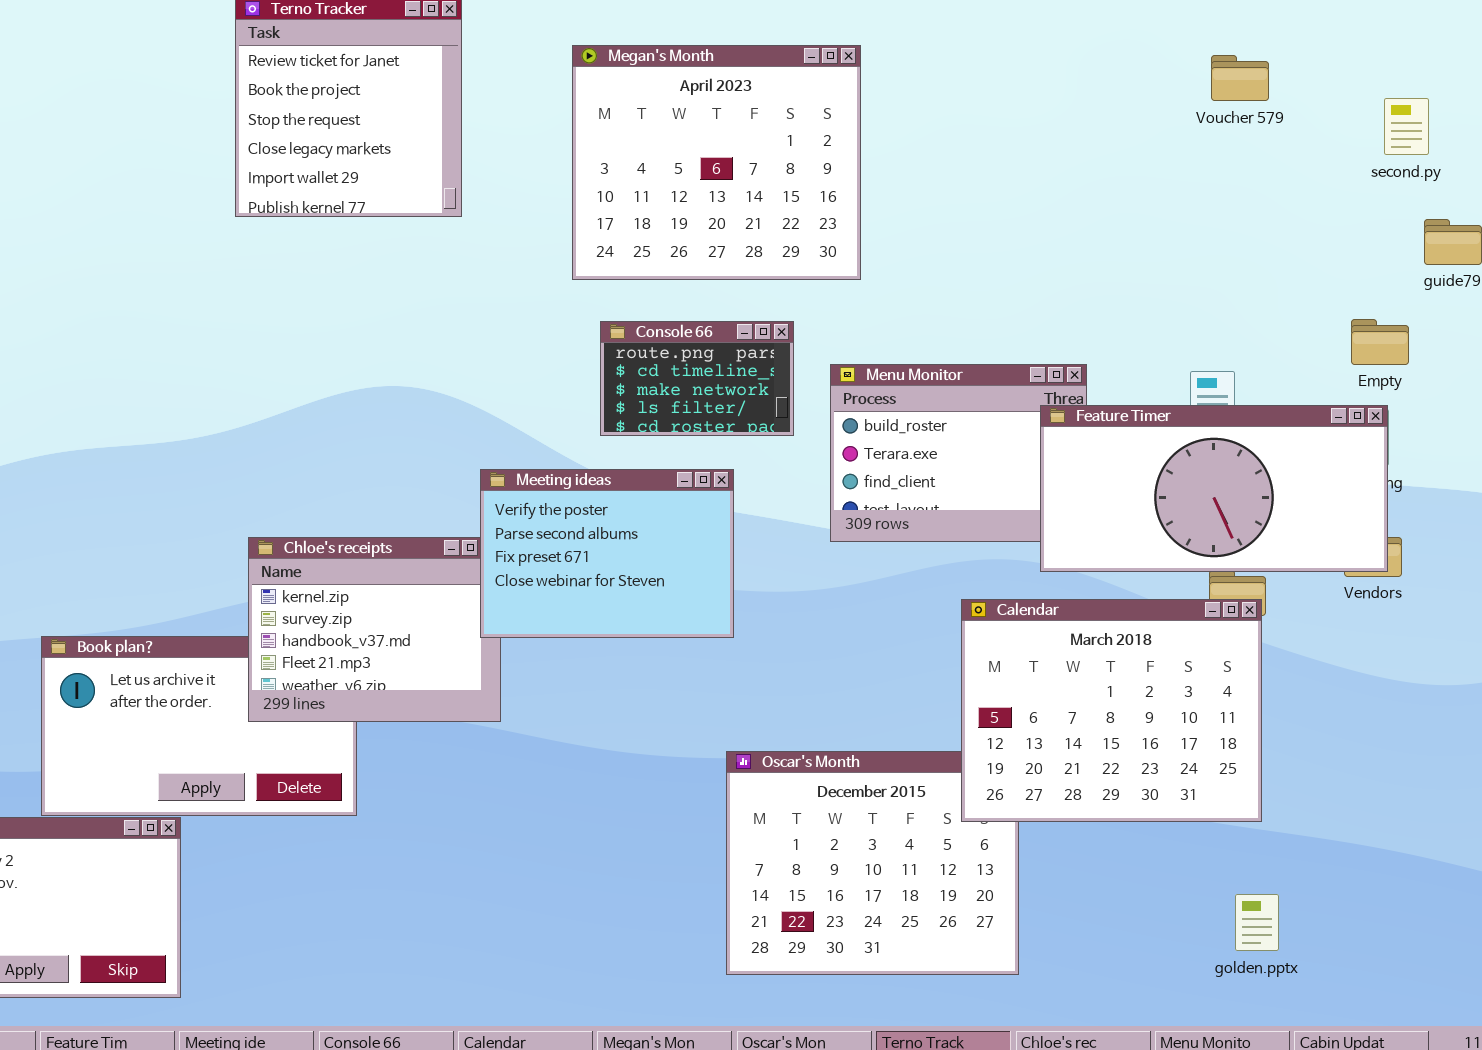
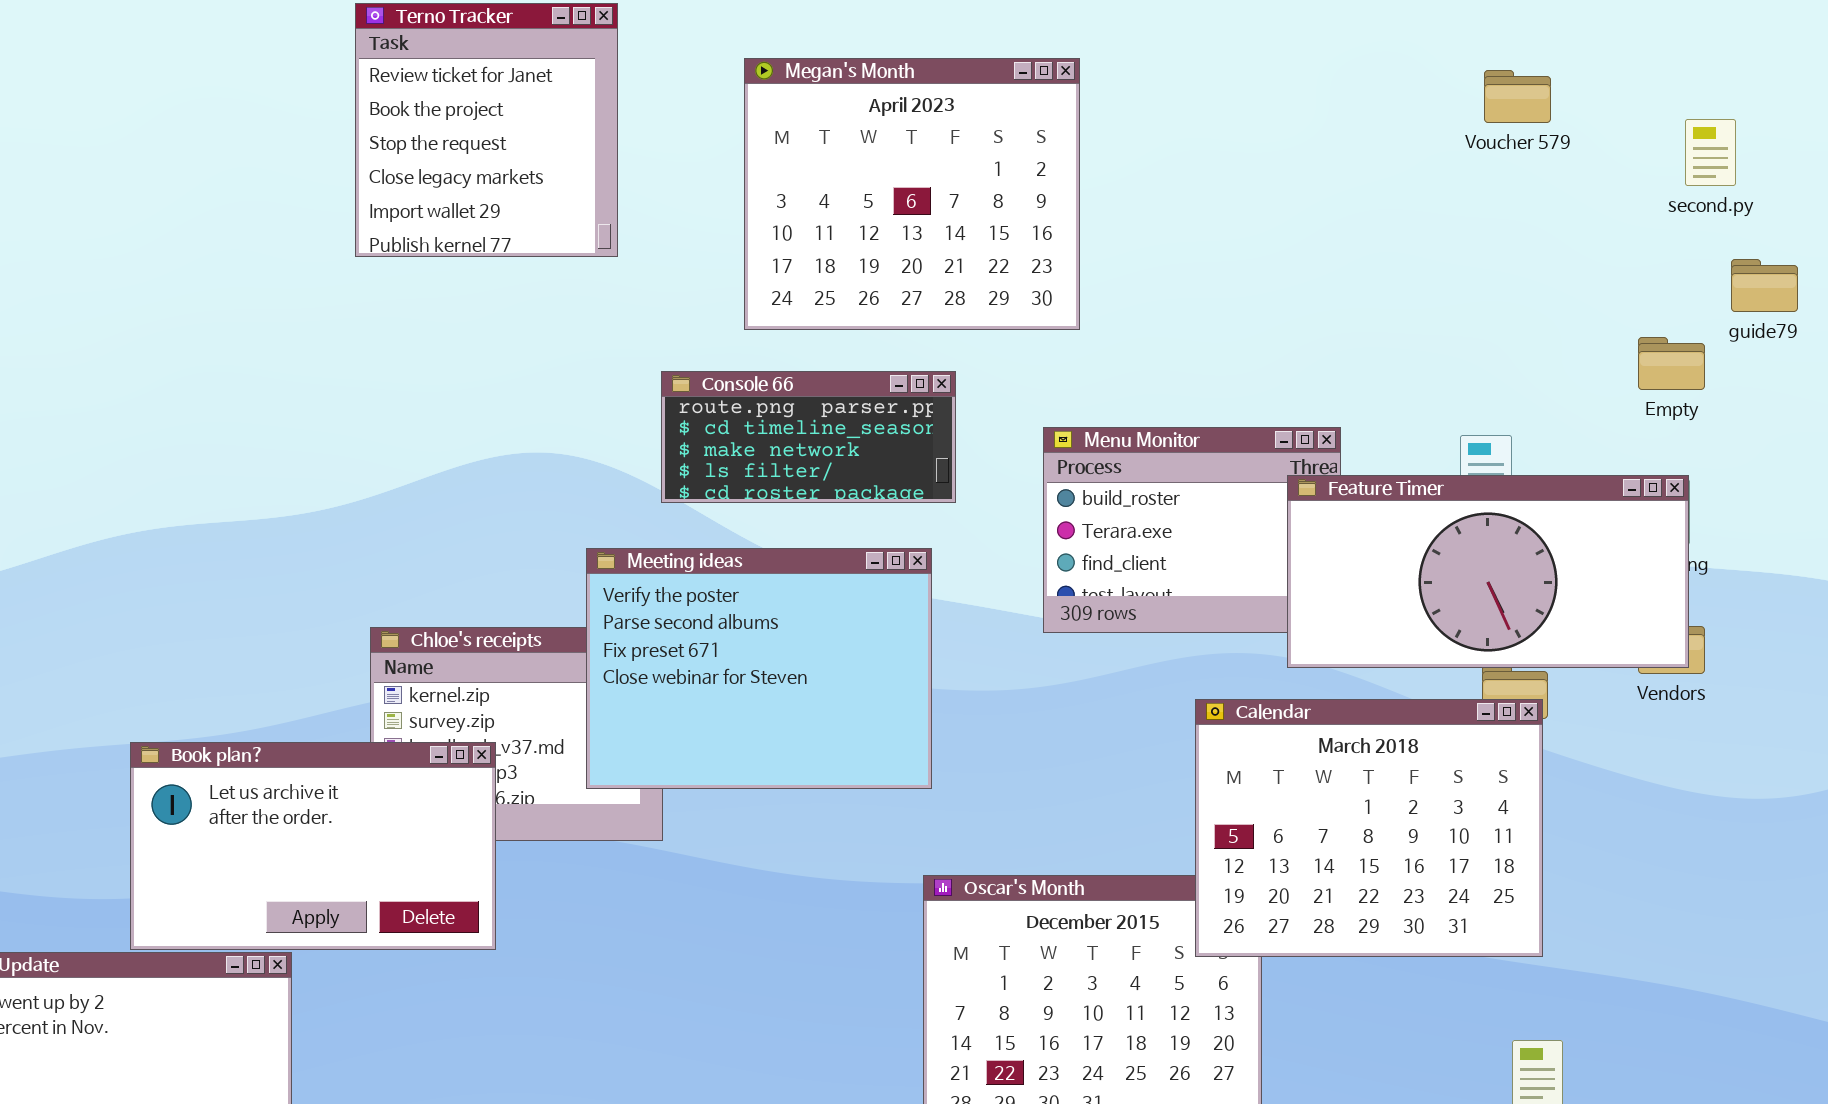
Empty: [1351,319,1409,365] -> [1638,337,1705,390], moved
Console 66: [600,321,794,436] -> [661,371,956,503], moved, resized
Meeting ideas: [480,469,734,638] -> [586,548,932,789], resized
Book plan?: [41,636,357,816] -> [130,742,496,950], raised

